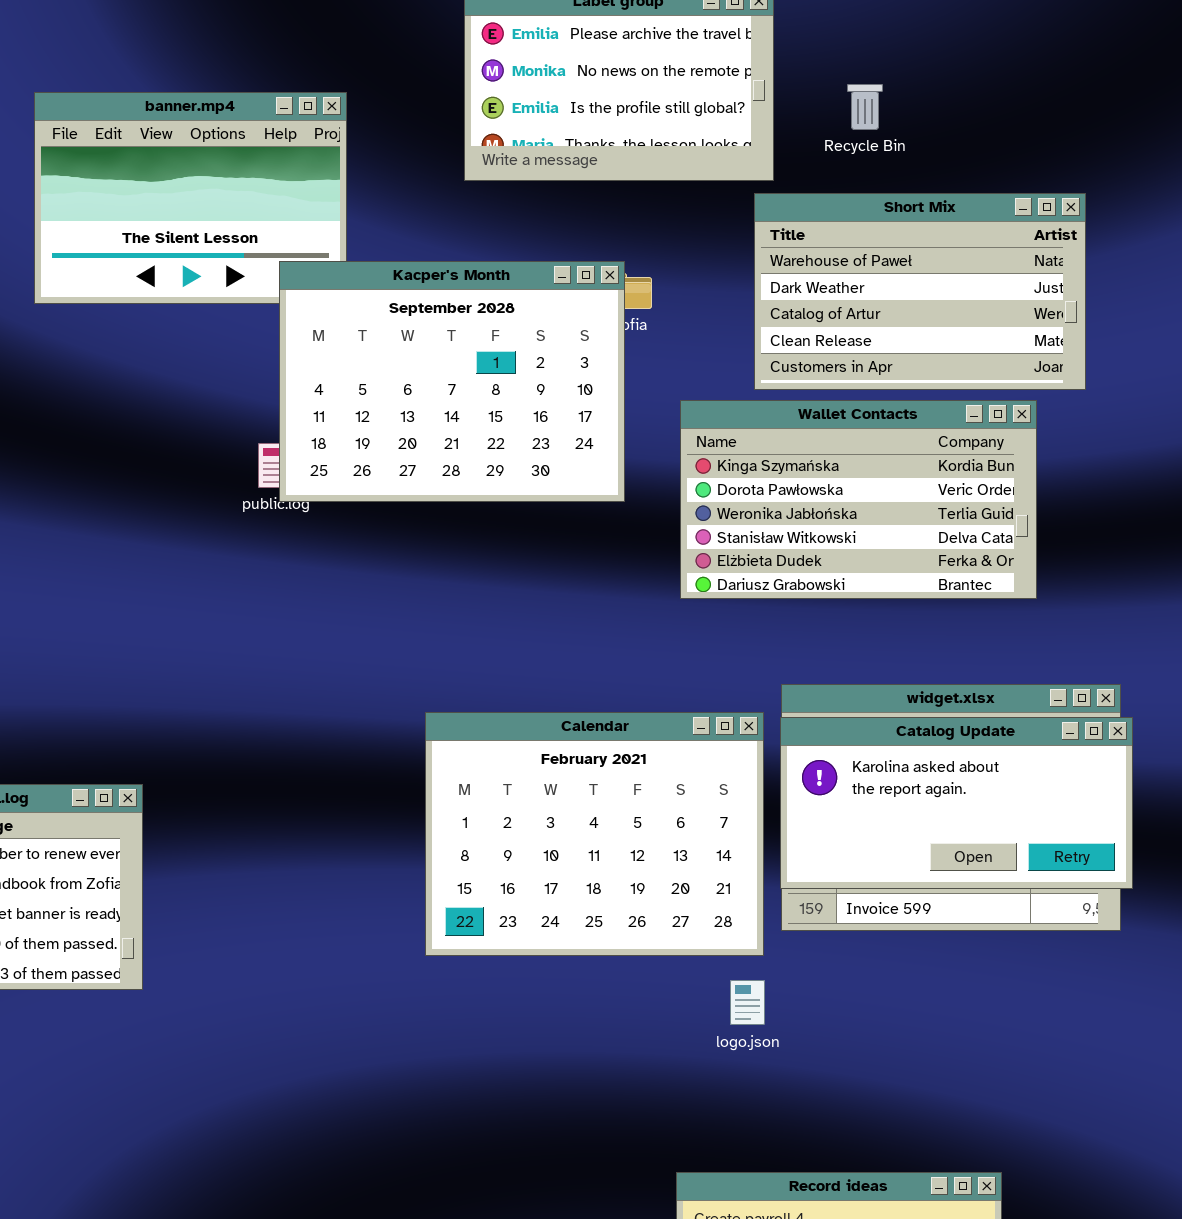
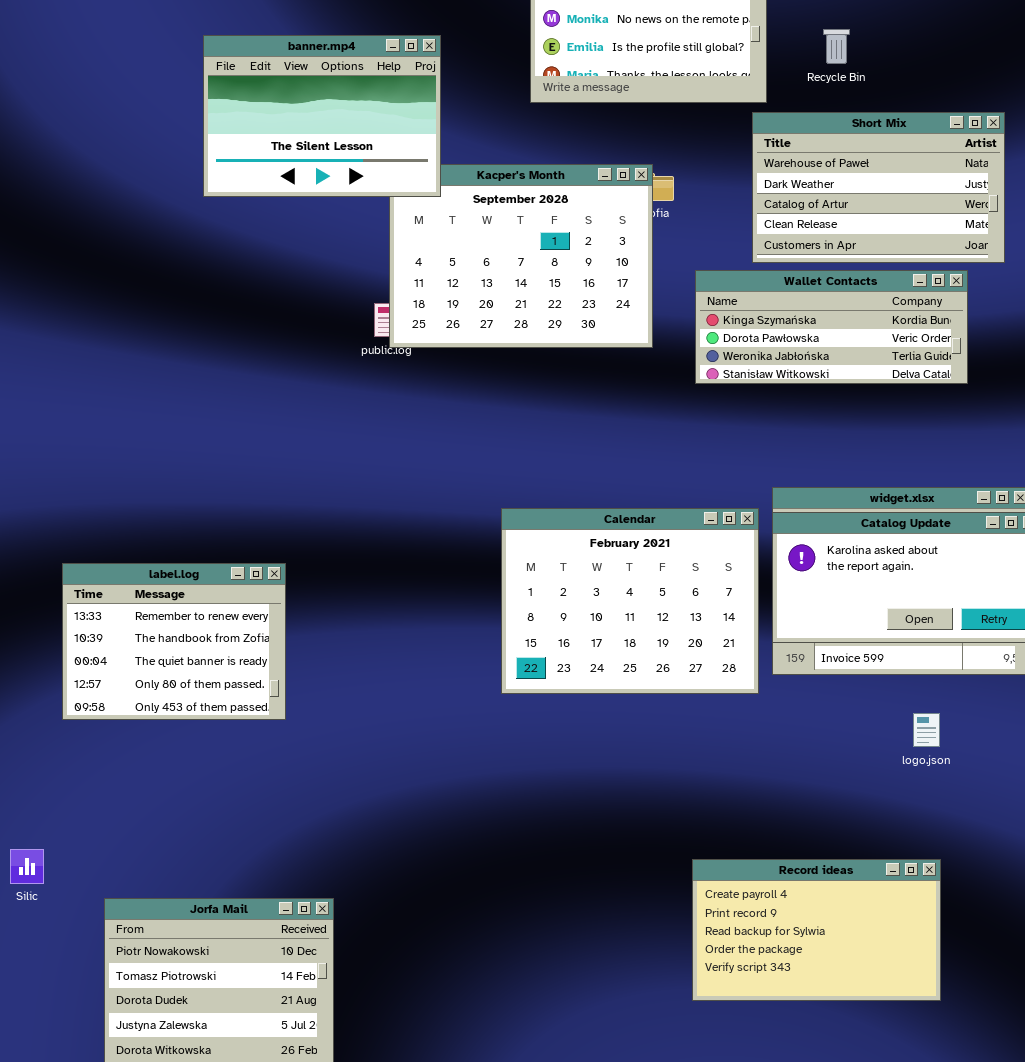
banner.mp4: [34,92,347,304] -> [203,35,441,197], raised
Wallet Contacts: [680,400,1037,599] -> [695,270,968,384], resized
logo.json: [730,980,765,1025] -> [913,713,940,747], moved

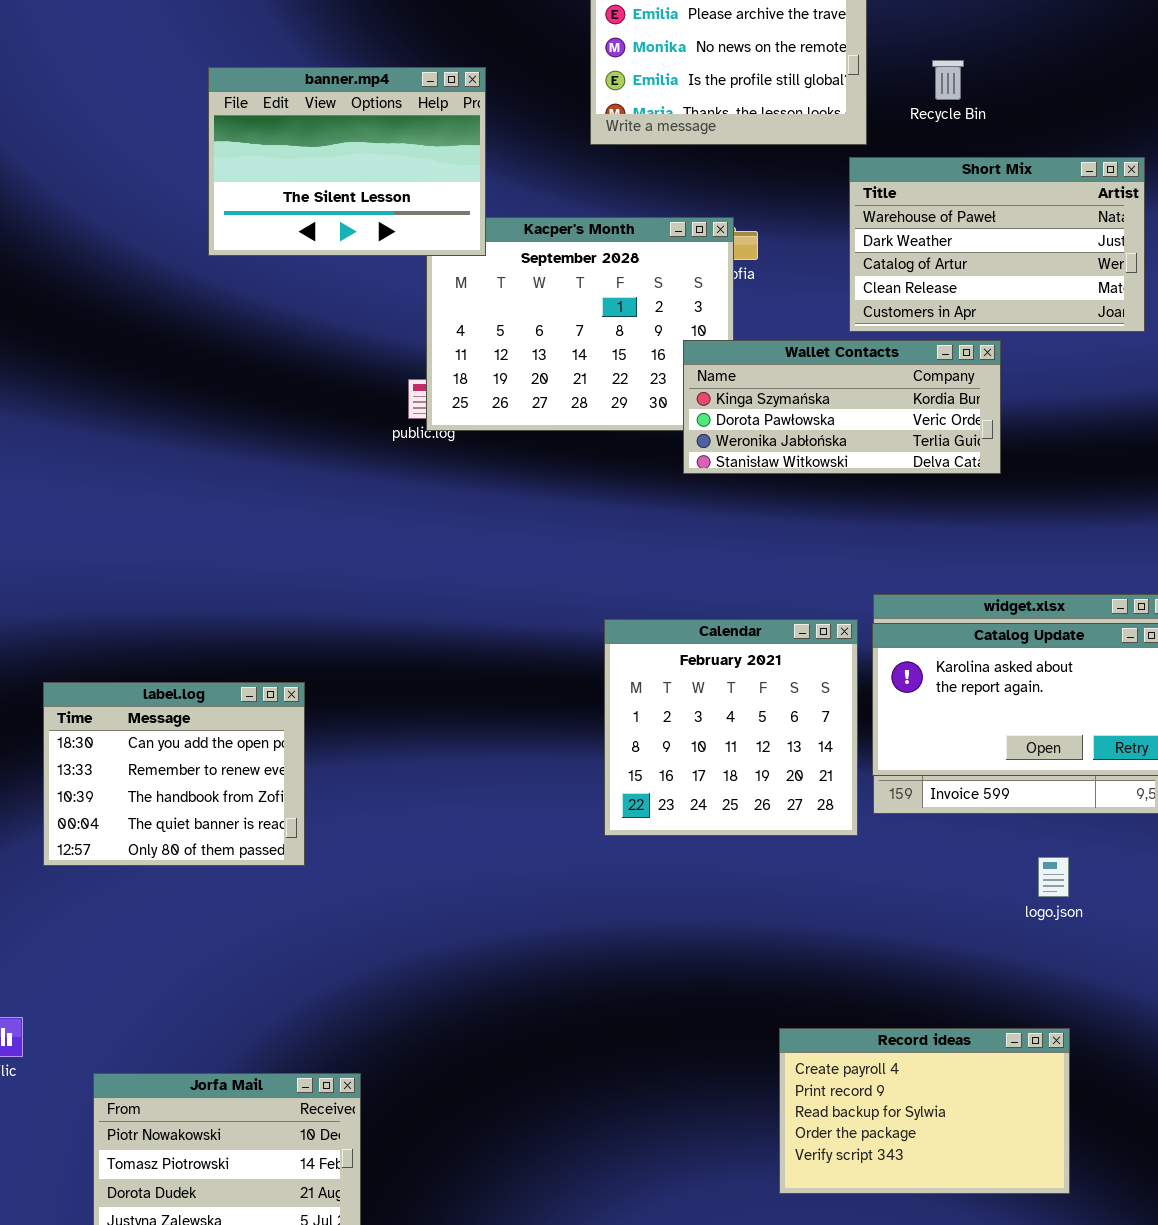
Wallet Contacts: [695,270,968,384] -> [683,340,1001,474], moved
Calendar: [501,508,759,694] -> [604,619,858,836], resized
label.log: [62,563,286,720] -> [43,682,305,866], scrolled up 1 row

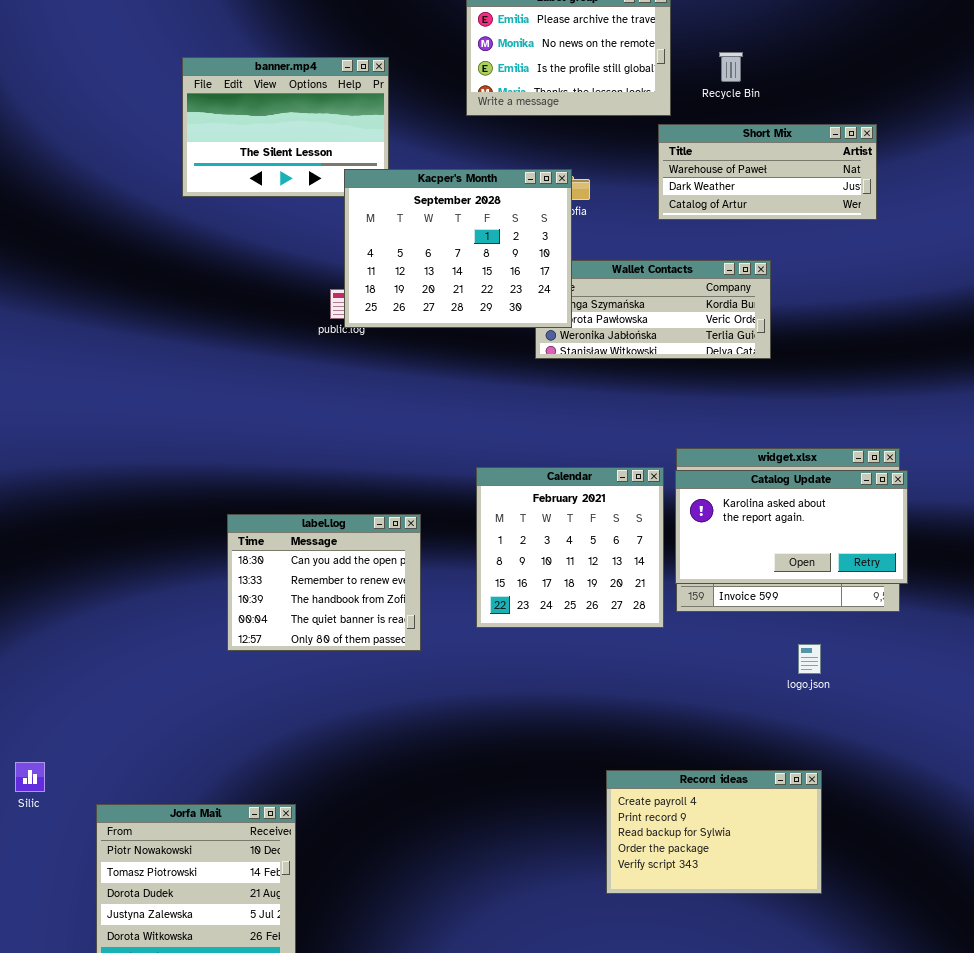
Short Mix: [849,157,1145,332] -> [658,124,877,220], resized
Kacper's Month: [426,217,734,431] -> [344,169,572,328], raised
label.log: [43,682,305,866] -> [227,514,421,651], moved

